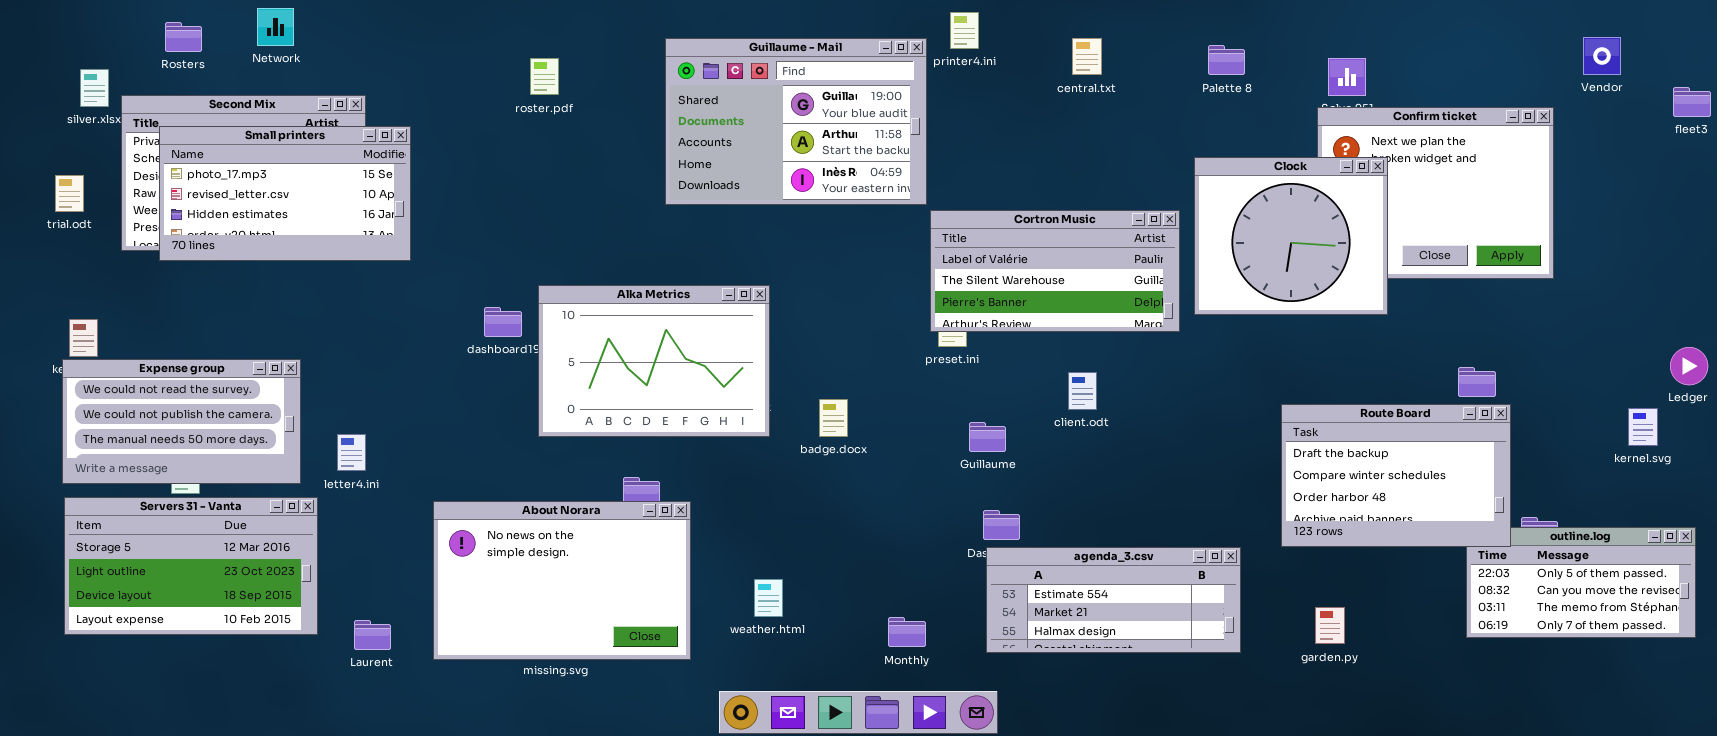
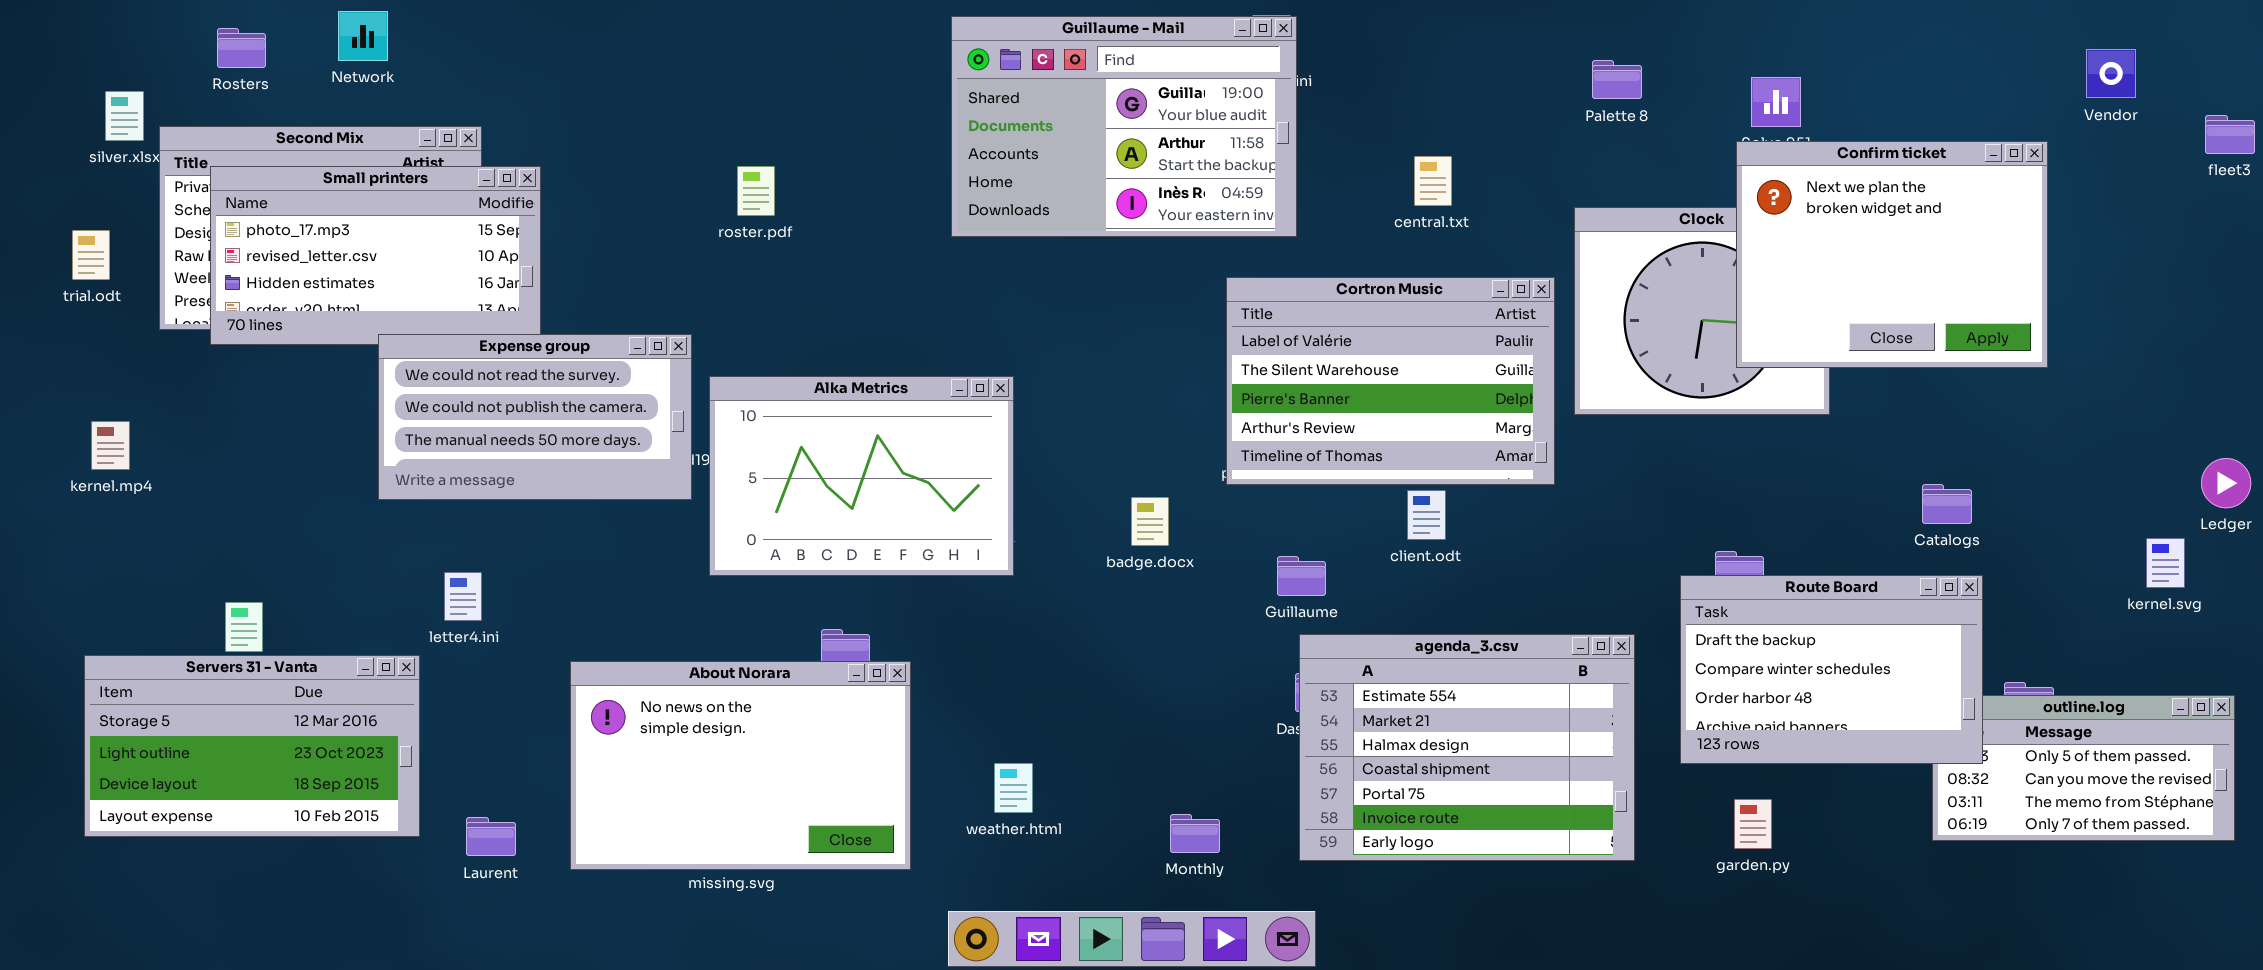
Guillaume - Mail: [665,38,927,205] -> [951,16,1297,237], moved
central.txt: [1072,38,1102,75] -> [1414,156,1452,206], moved
roster.pdf: [530,58,559,95] -> [737,166,775,216], moved
Confirm ticket: [1317,107,1554,279] -> [1736,141,2048,368], raised
Cortron Music: [930,210,1180,332] -> [1226,277,1555,485], resized
Expense group: [62,359,301,484] -> [378,334,692,500], moved
badge.docx: [819,399,848,437] -> [1131,497,1169,546], moved
Route Board: [1281,404,1511,547] -> [1680,575,1983,764], moved
agenda_3.csv: [986,547,1241,653] -> [1299,634,1635,861], resized

